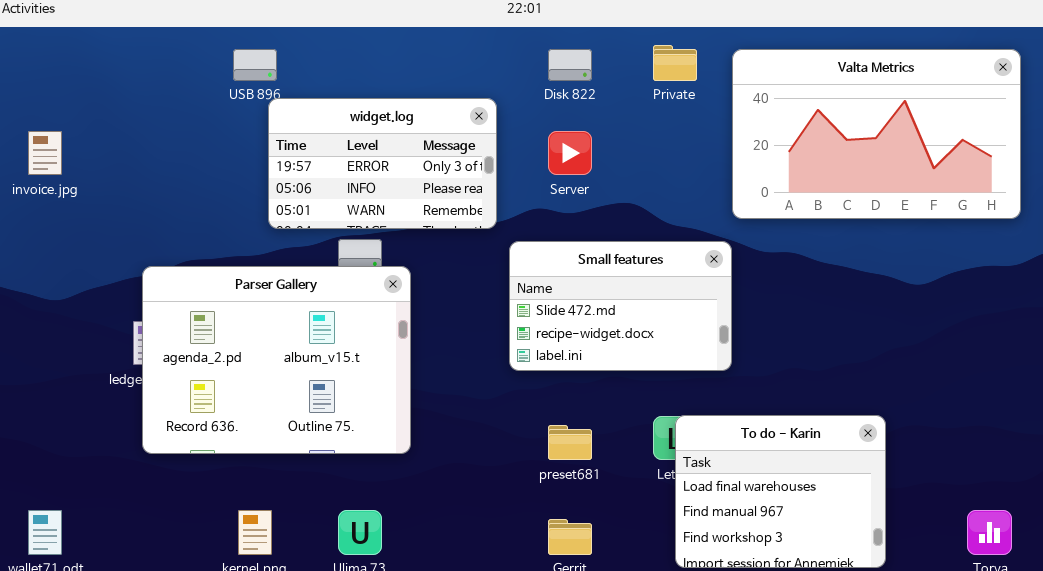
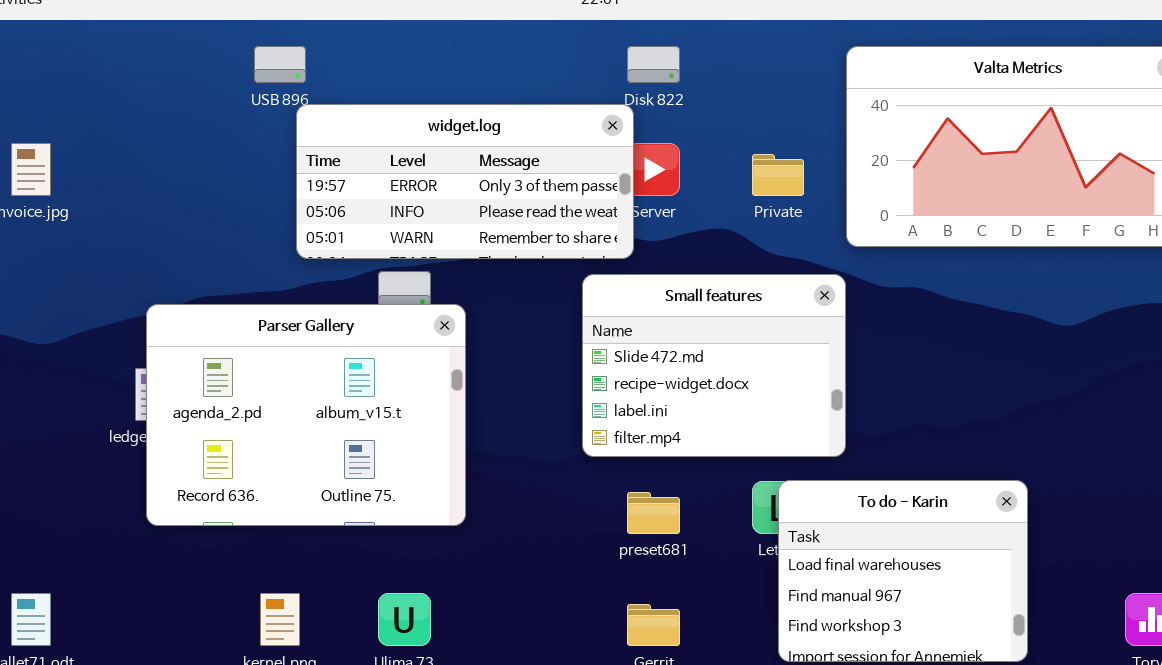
Private: [653,45,697,81] -> [752,154,804,196], moved
widget.log: [268,98,497,229] -> [296,104,634,259], resized
Small features: [509,241,732,371] -> [582,274,846,457], resized

